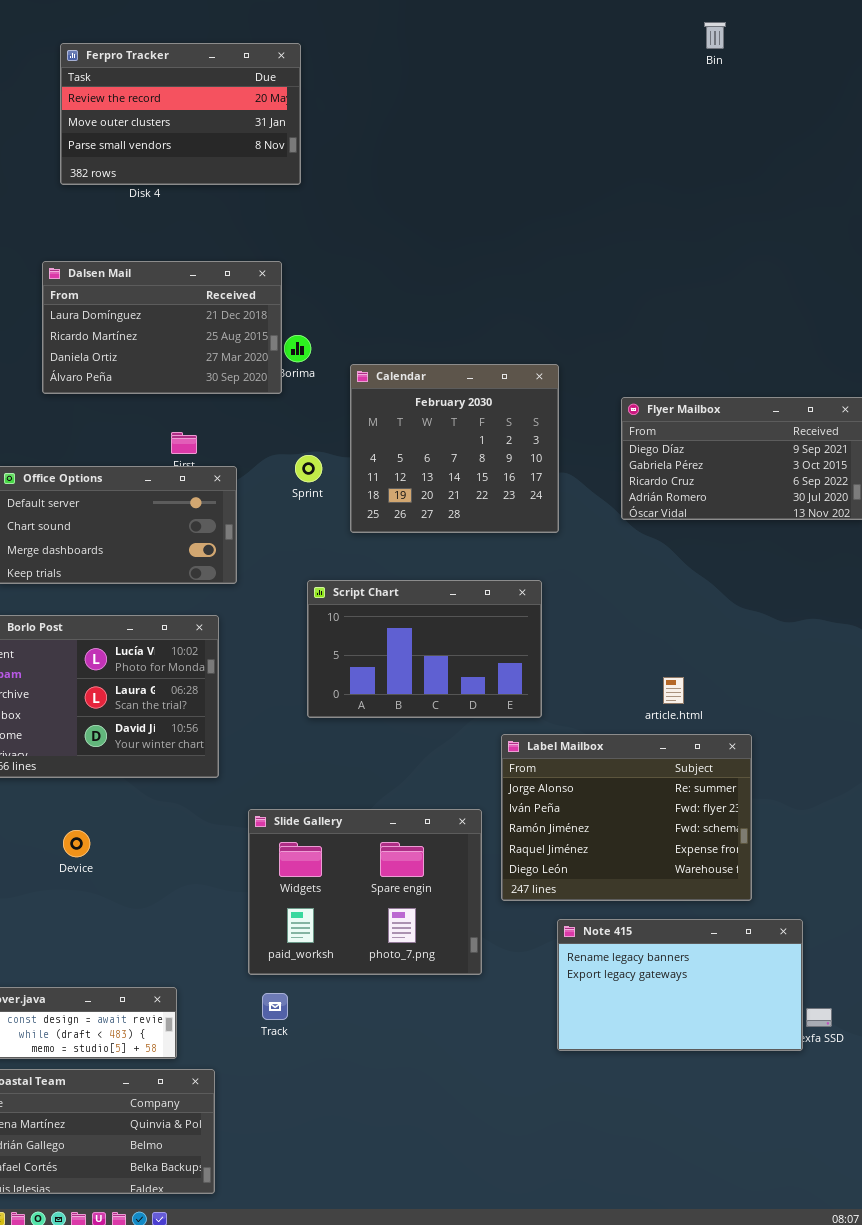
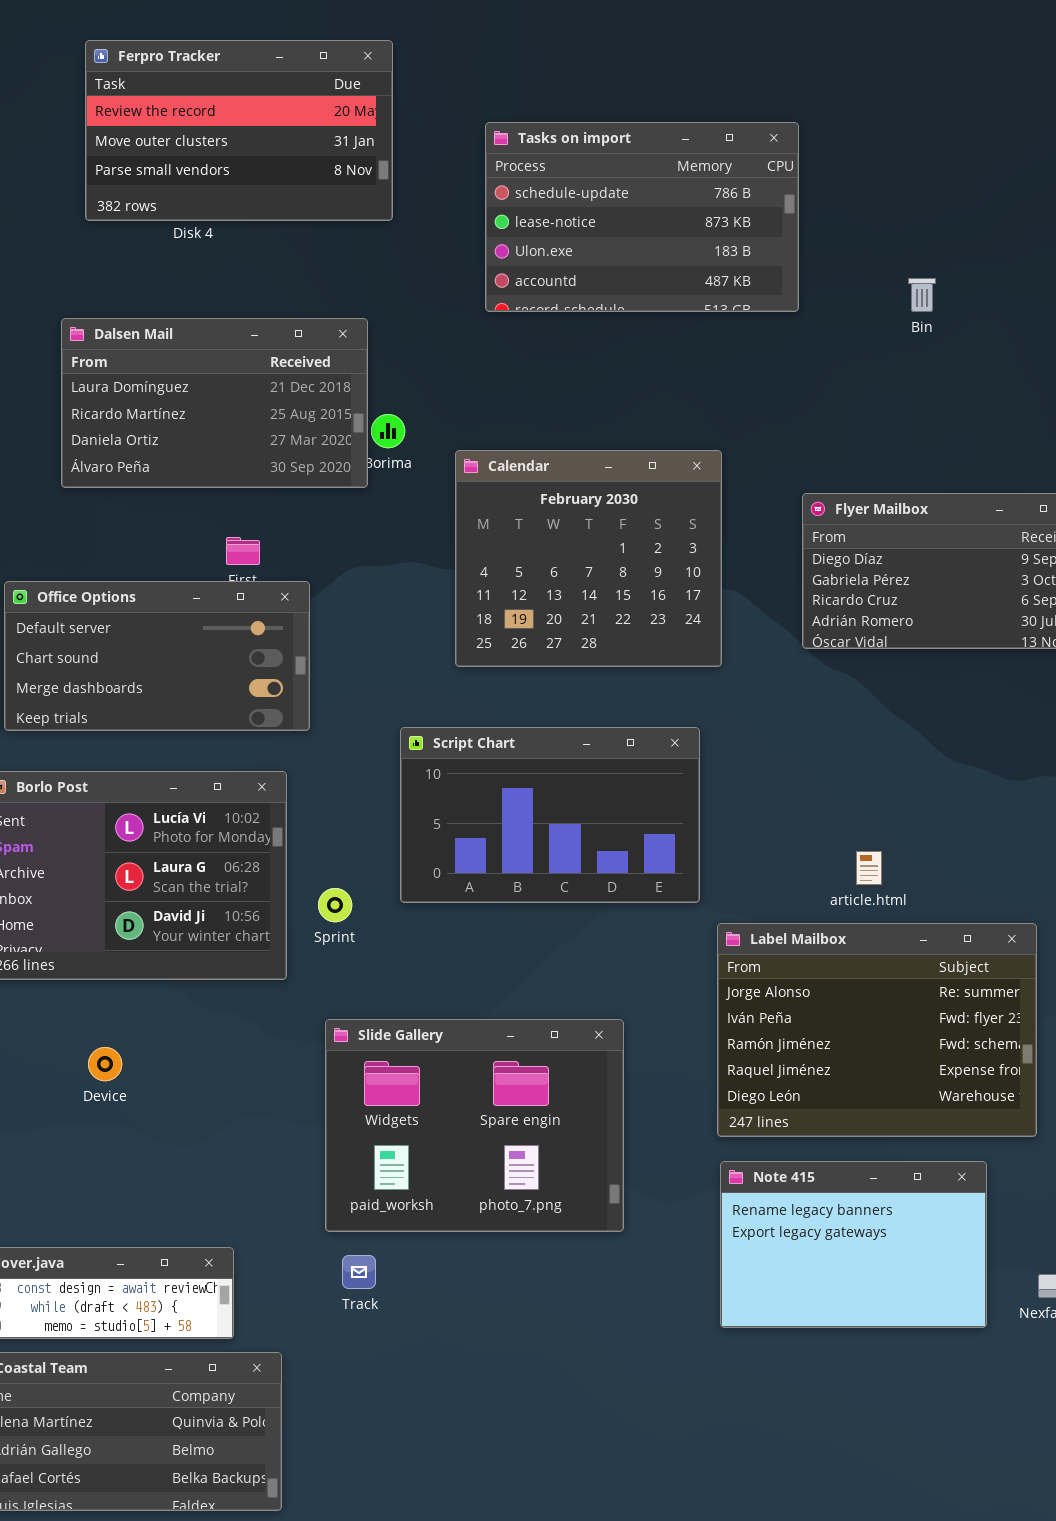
Bin: [704,22,726,49] -> [908,278,936,312], moved
Tasks on import: none -> [485,122,799,312], opened
Sprint: [295,455,322,482] -> [318,888,352,922], moved
Label Mailbox: [501,734,752,901] -> [717,923,1037,1137], moved
Note 415: [557,919,803,1051] -> [720,1161,987,1328], resized

